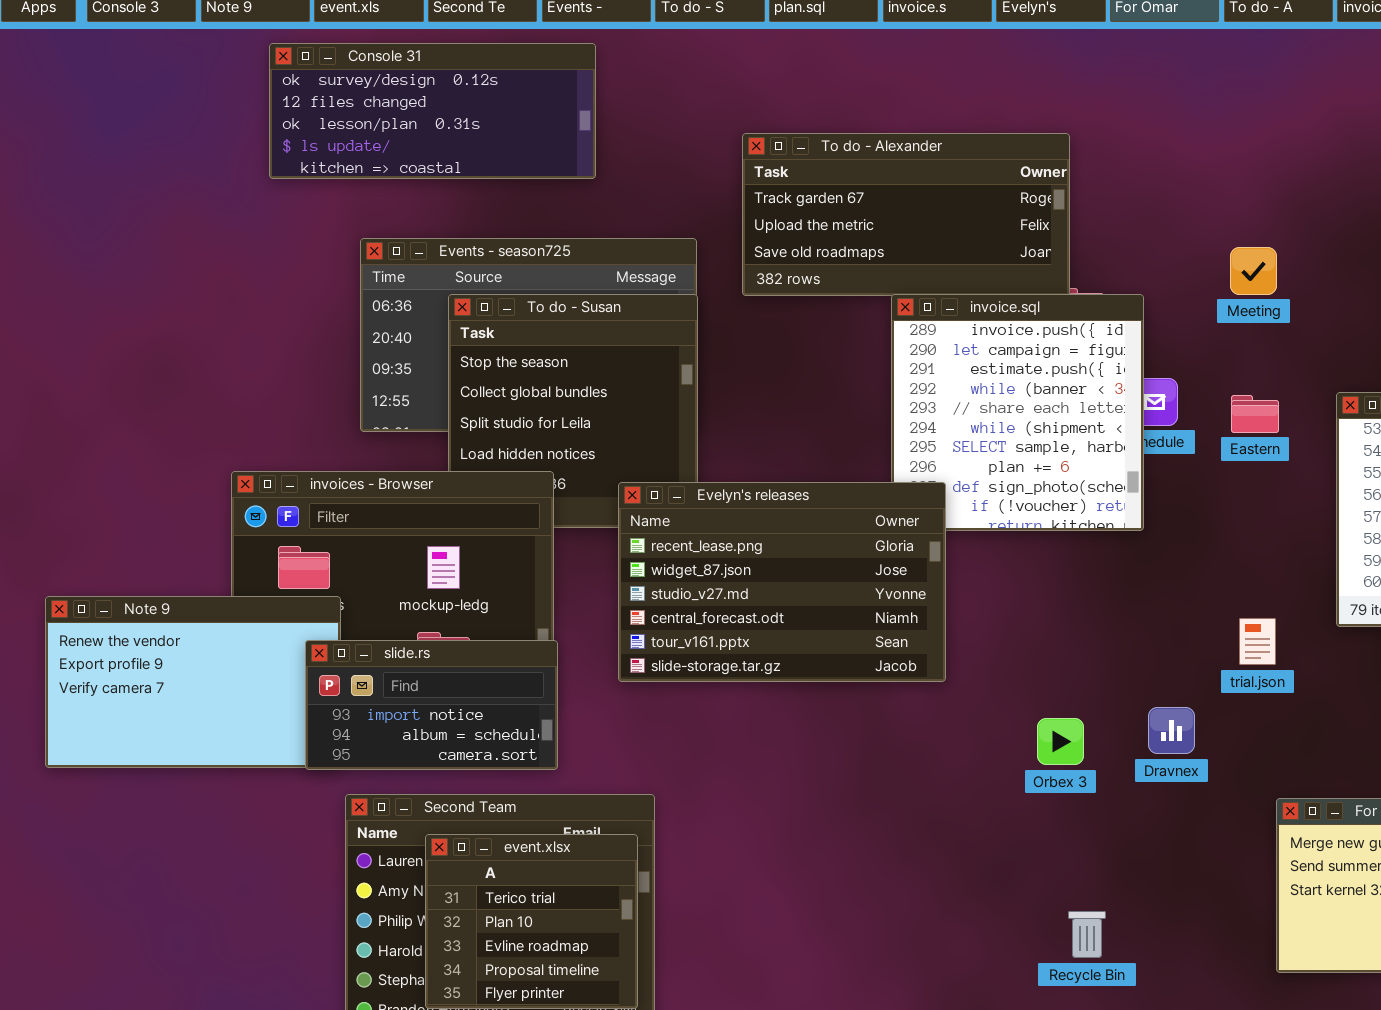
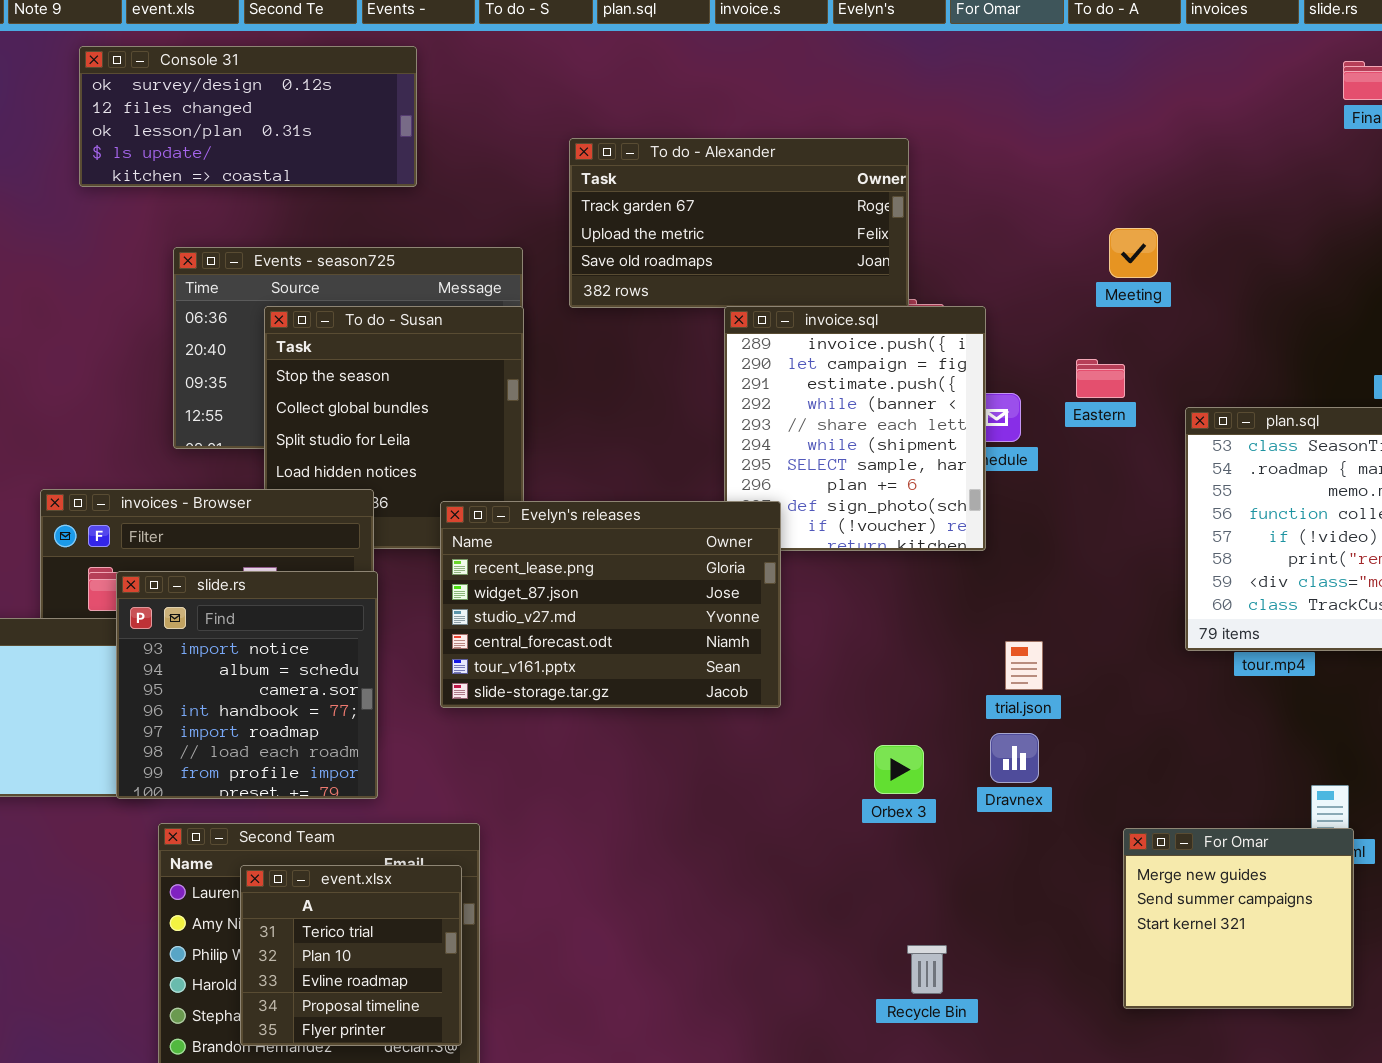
Meeting: [1230,247,1277,295] -> [1109,228,1158,278], moved
Eastern: [1231,395,1279,433] -> [1076,359,1125,398], moved
trial.json: [1239,618,1276,665] -> [1005,641,1043,690], moved
slide.rs: [305,640,558,770] -> [116,571,378,799], resized

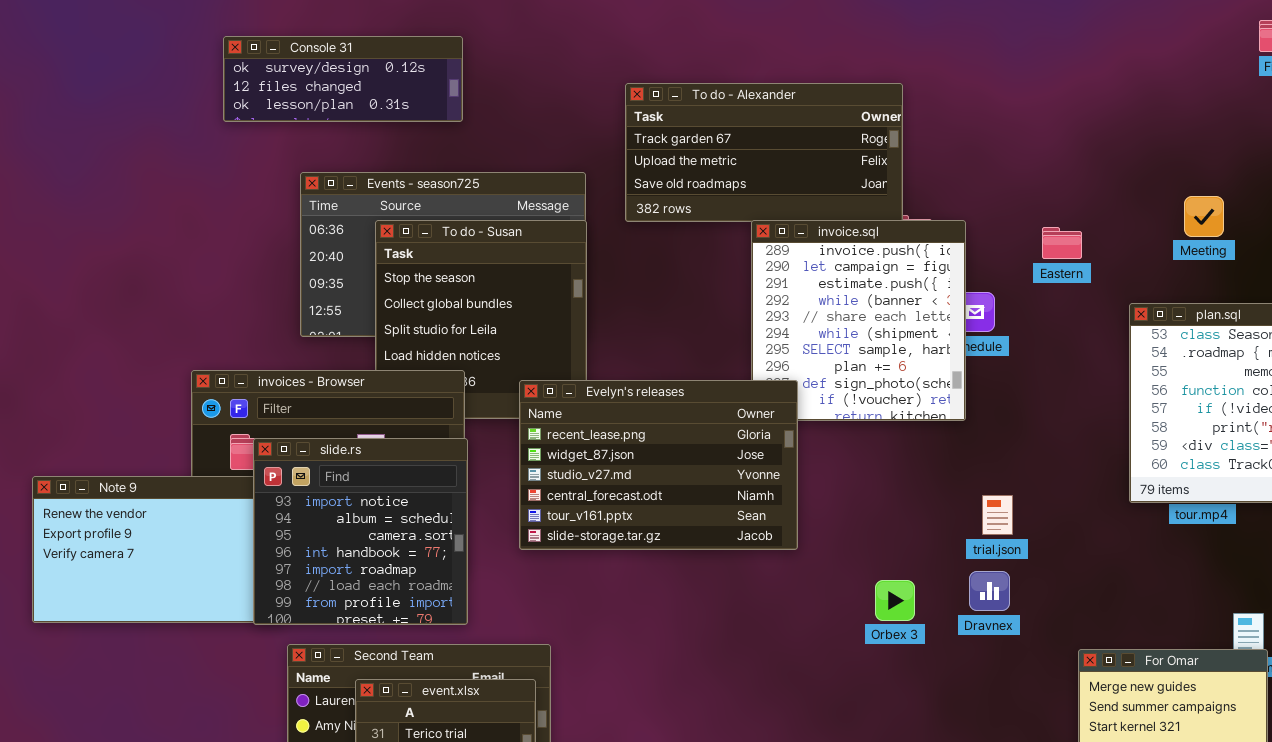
Console 31: [79,46,417,187] -> [223,36,463,122], resized
Meeting: [1109,228,1158,278] -> [1184,196,1224,237], moved
Eastern: [1076,359,1125,398] -> [1042,227,1082,259], moved

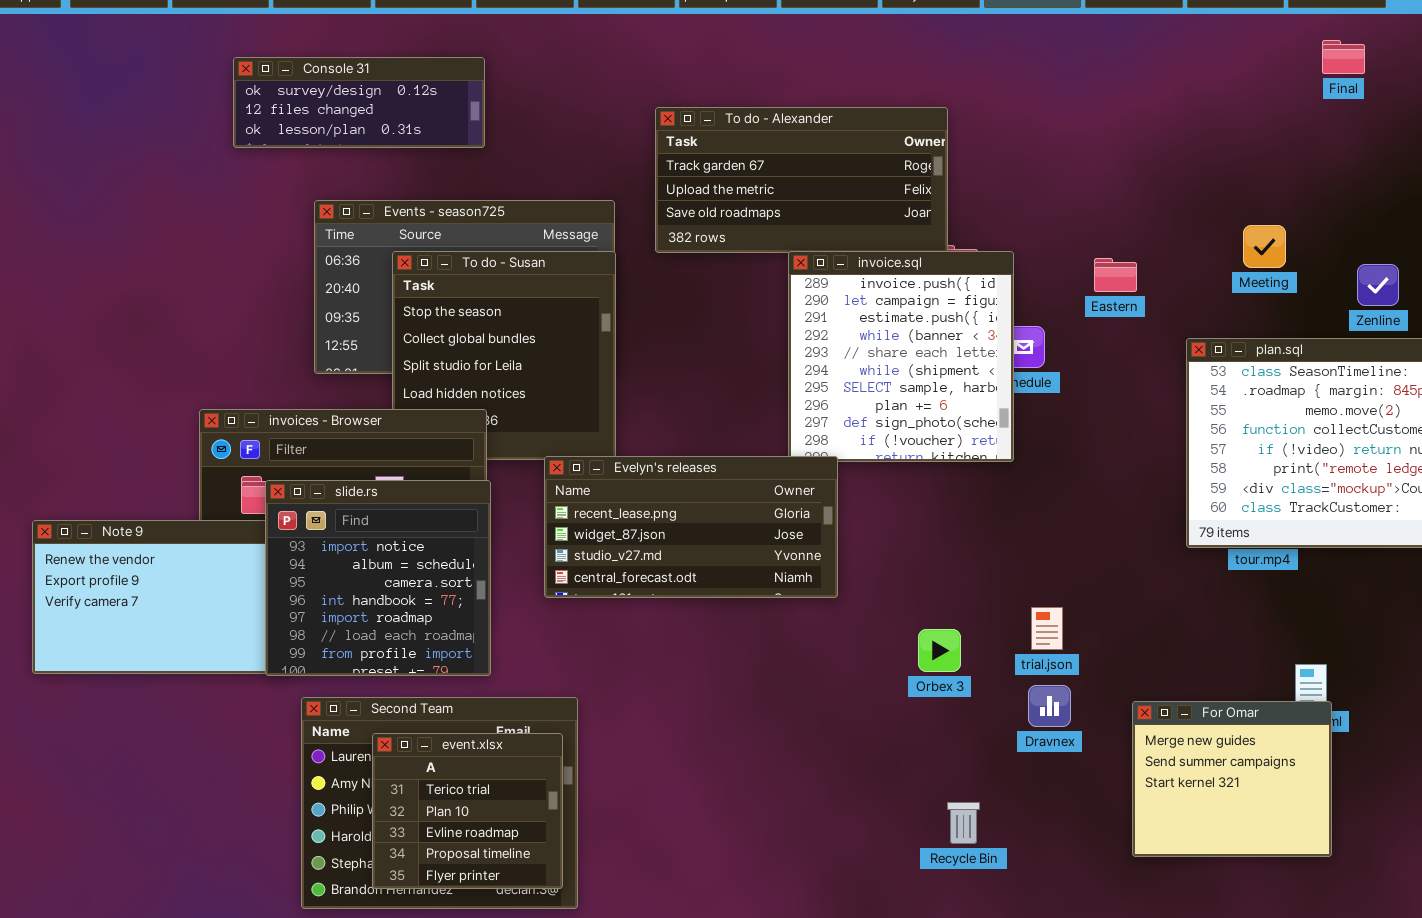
Evelyn's releases: [519,380,798,550] -> [544,456,838,598], resized
trial.json: [982,495,1013,535] -> [1031,607,1063,650], moved
Dravnex: [969,571,1010,611] -> [1028,685,1071,727], moved

